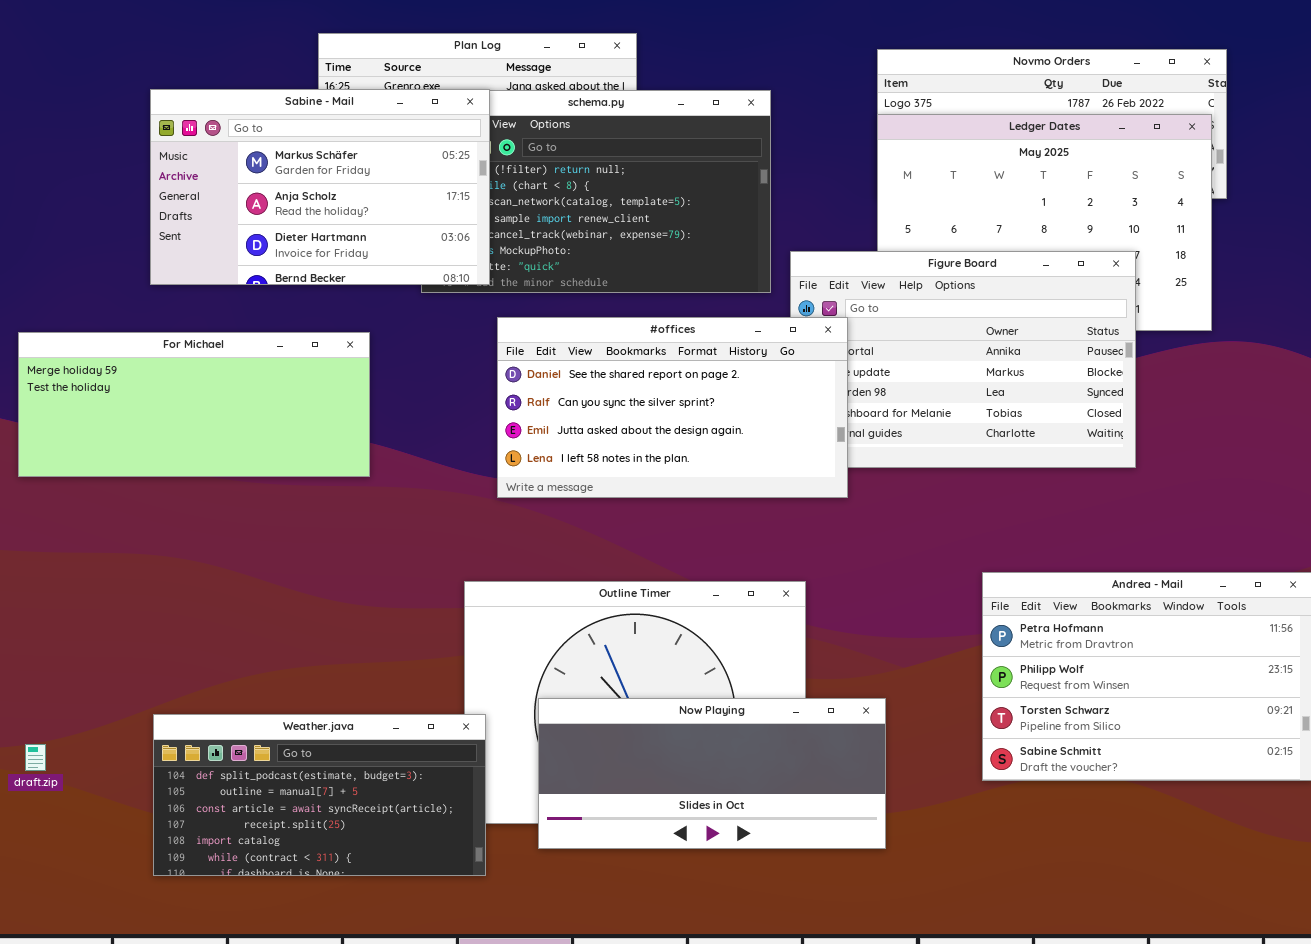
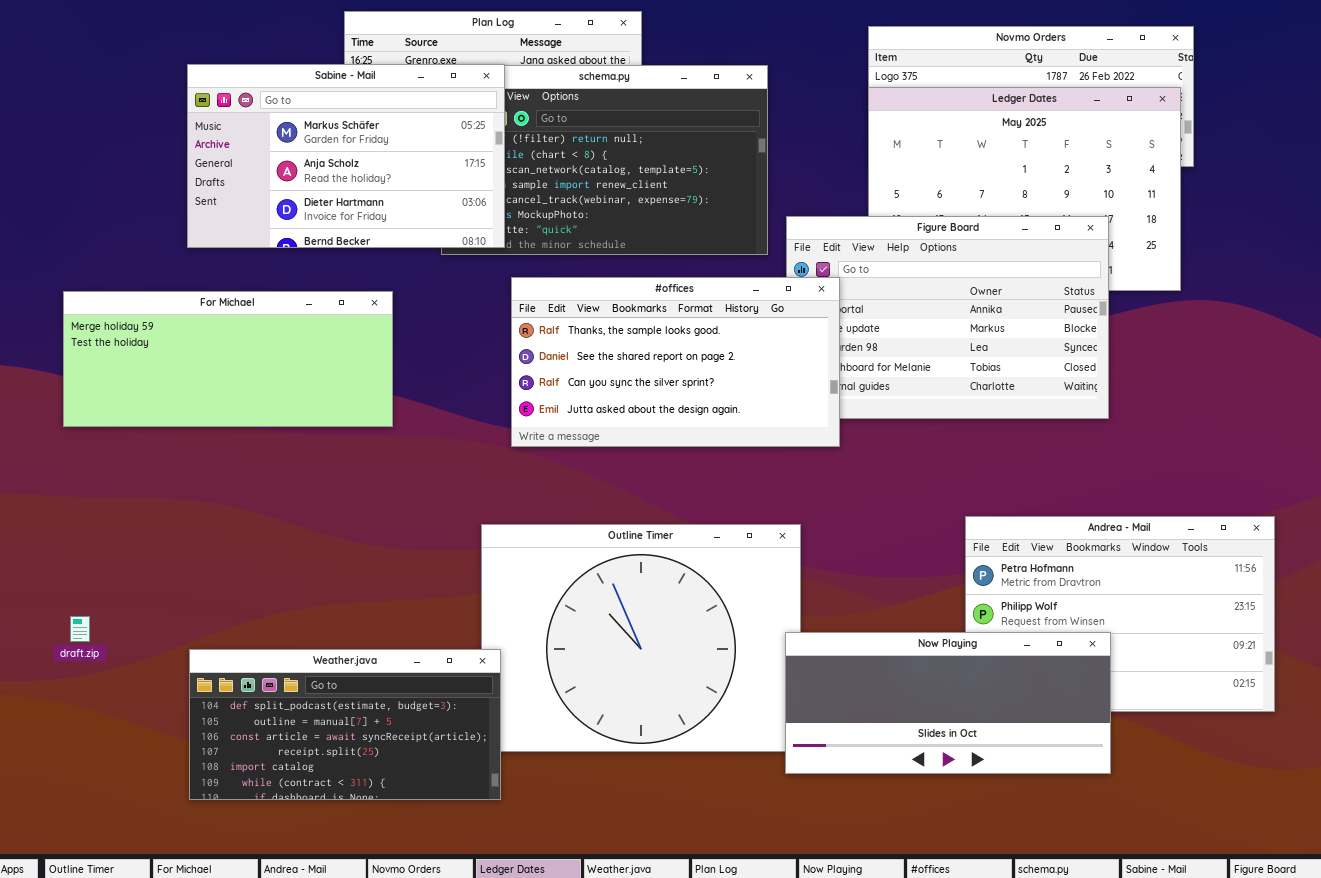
#offices: [497,317,848,498] -> [511,277,840,447], scrolled up 1 row
Now Playing: [538,698,886,849] -> [785,632,1111,774], moved
draft.zip: [25,744,46,771] -> [70,616,90,642], moved

